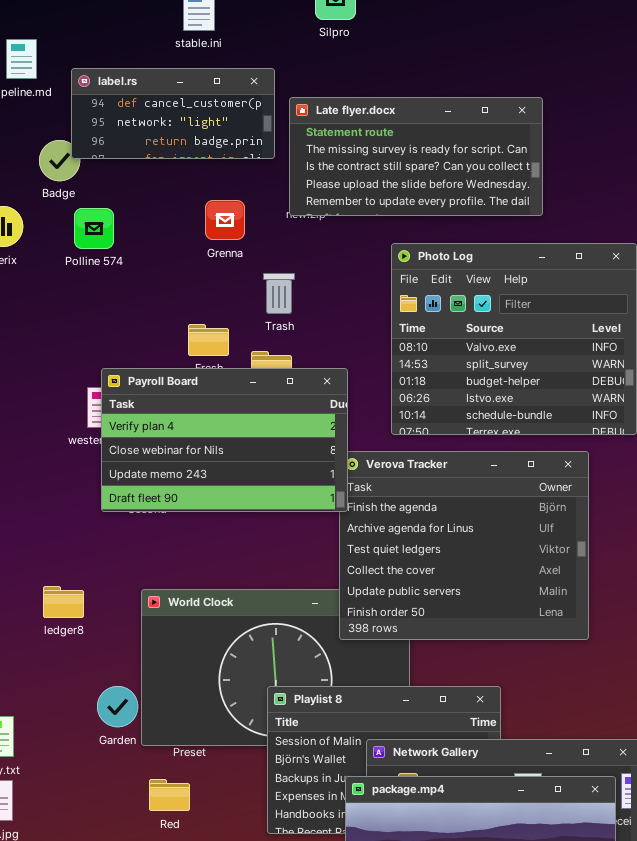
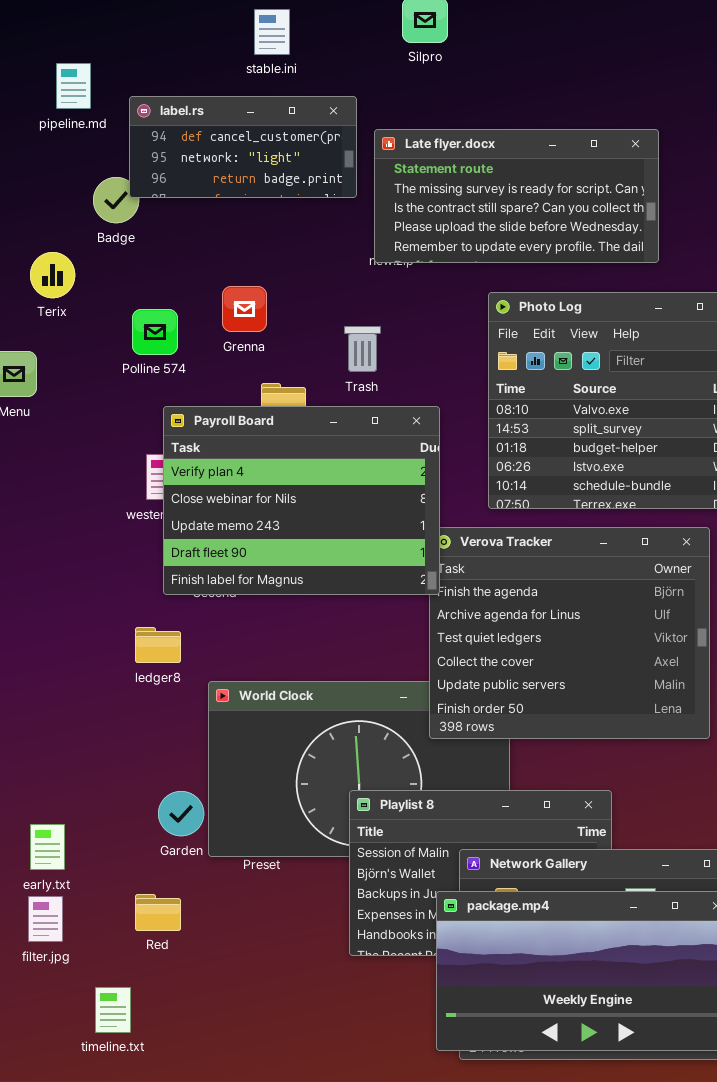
Grenna: [205,200,245,240] -> [222,286,267,332], moved
Polline 574: [74,208,114,249] -> [132,309,178,355], moved
Payroll Board: [101,368,348,512] -> [163,406,440,595], resized
ledger8: [43,586,84,618] -> [135,627,181,663], moved
Red: [149,779,190,811] -> [135,894,181,931], moved

